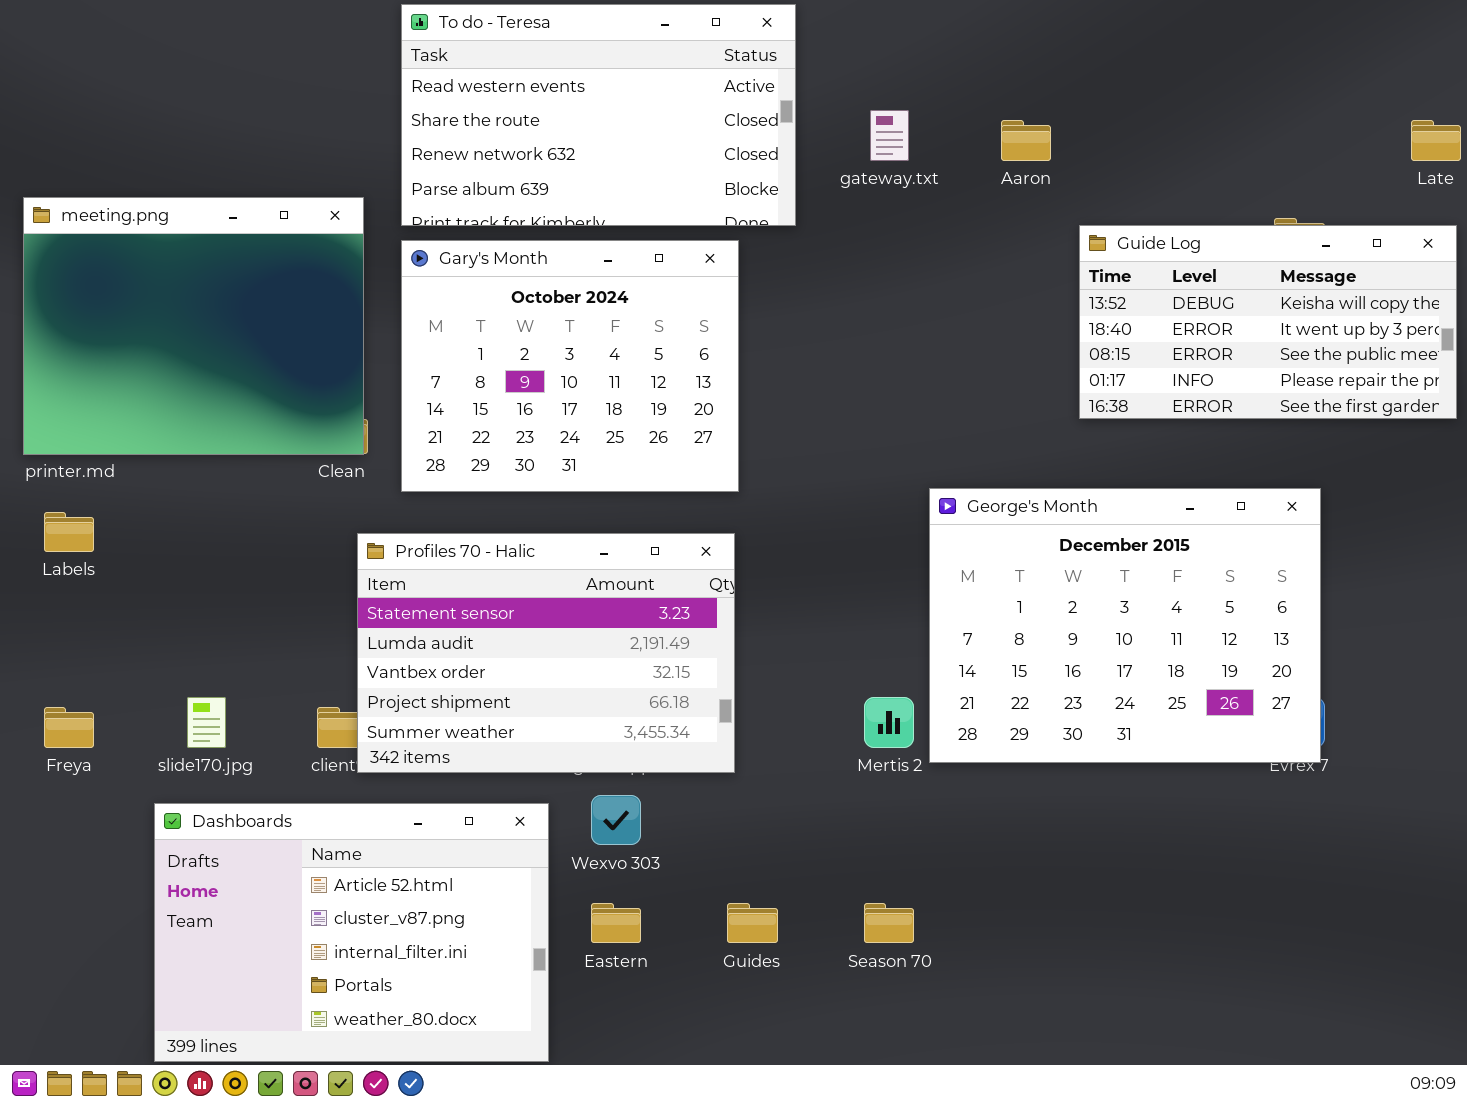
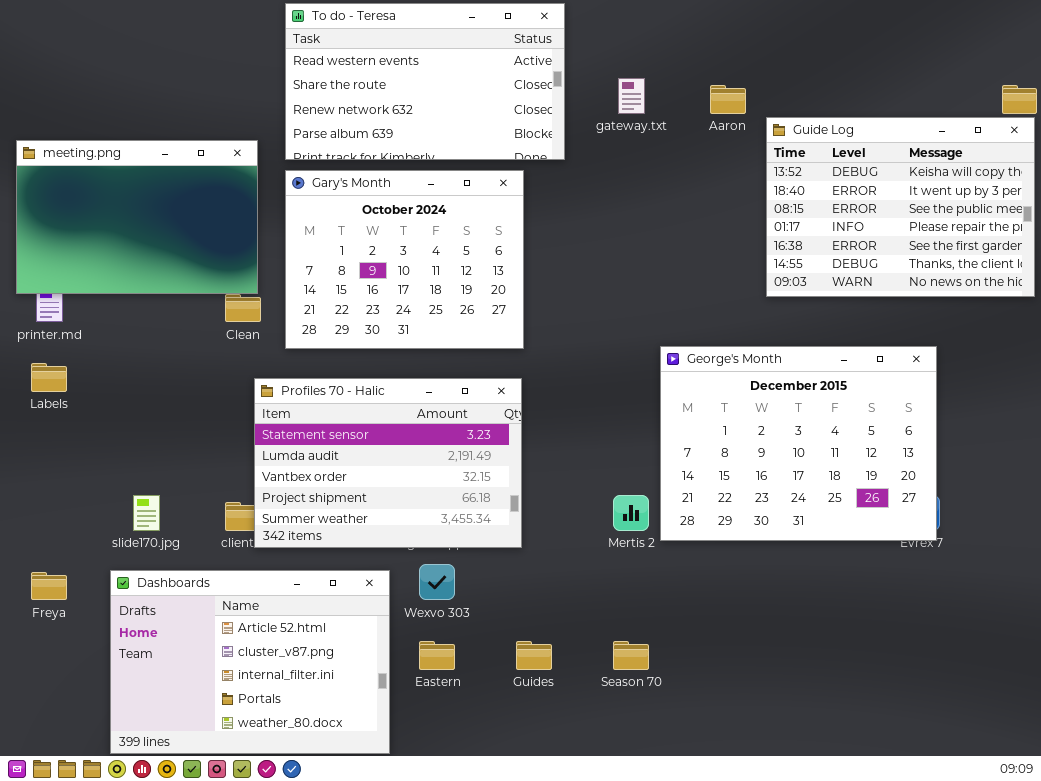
meeting.png: [23,197,364,455] -> [16,140,258,294], resized
Guide Log: [1079,225,1457,419] -> [766,117,1035,297], resized
Freya: [44,707,94,748] -> [31,572,67,600], moved

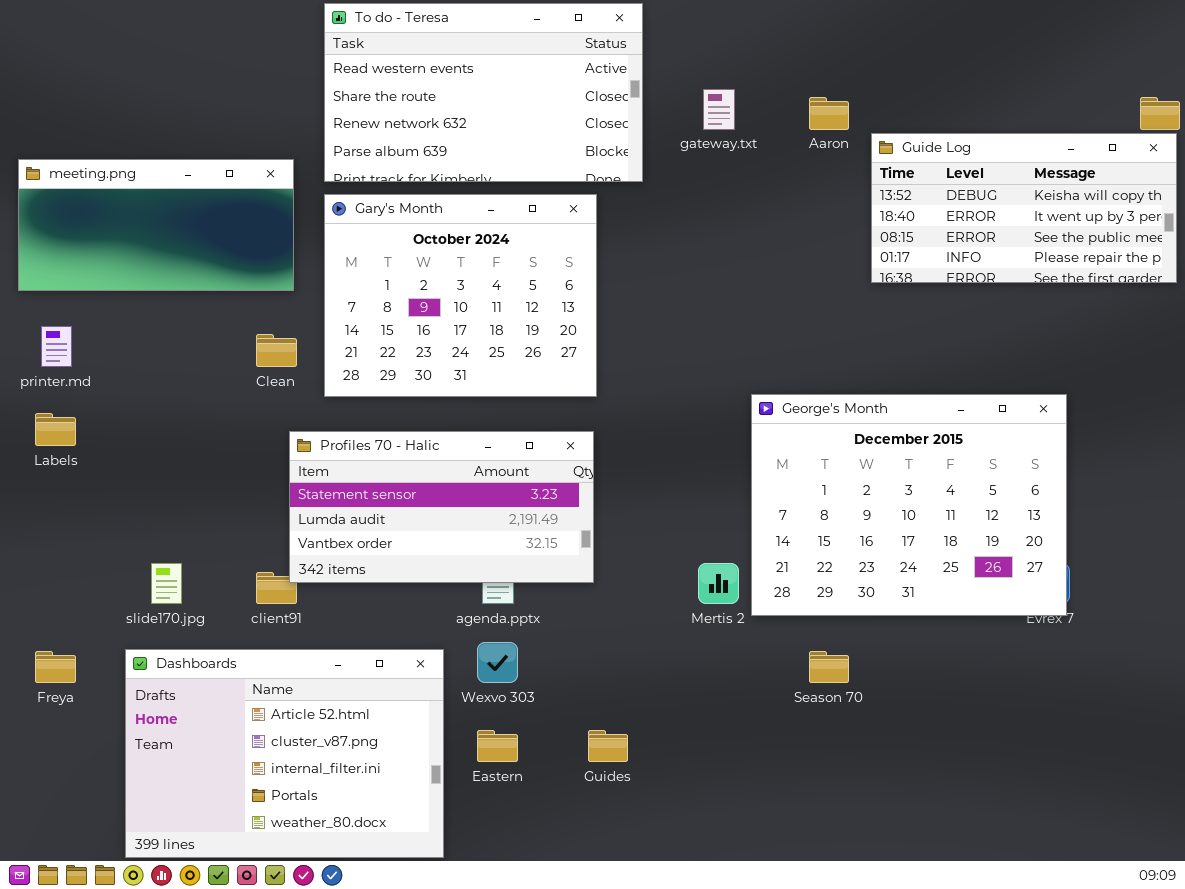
Guide Log: [766,117,1035,297] -> [871,133,1177,283], resized
meeting.png: [16,140,258,294] -> [18,159,294,291], resized
Profiles 70 - Halic: [254,378,522,548] -> [289,431,594,583], resized
Season 70: [613,641,649,670] -> [809,651,849,683], moved

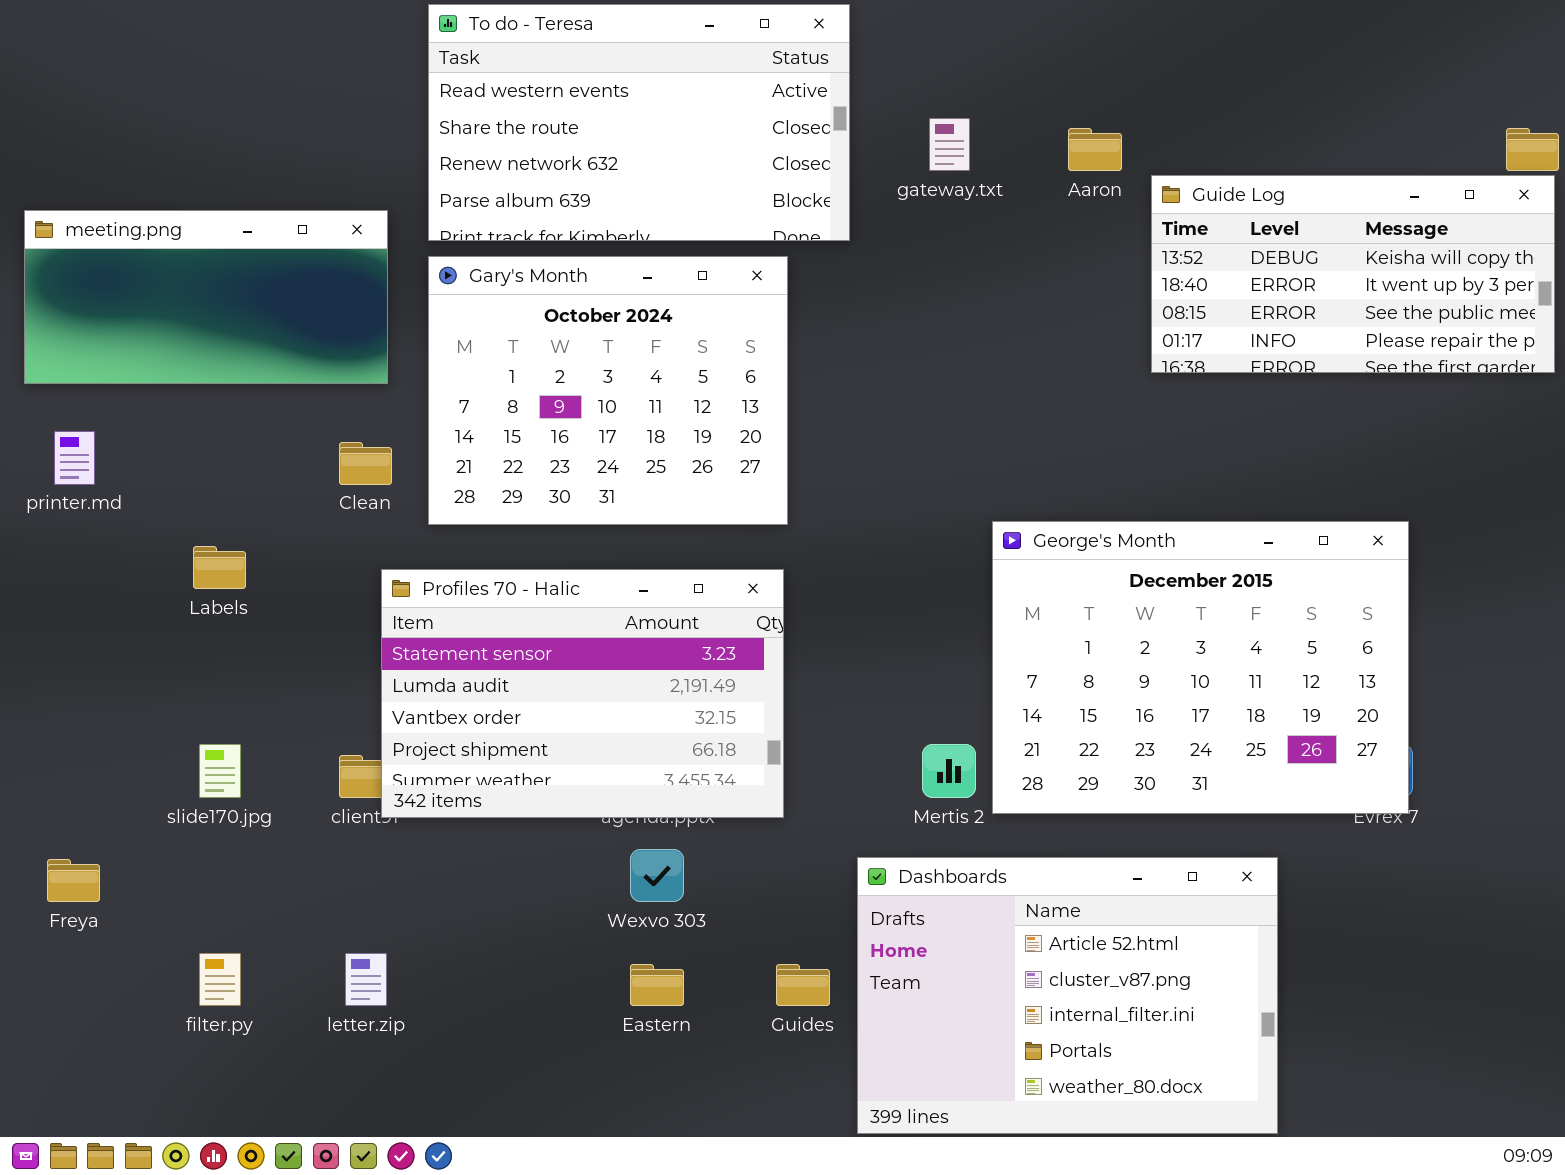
Labels: [35,413,76,446] -> [193,546,246,589], moved
Profiles 70 - Halic: [289,431,594,583] -> [381,569,784,818], resized
Dashboards: [125,649,444,858] -> [857,857,1278,1134], moved

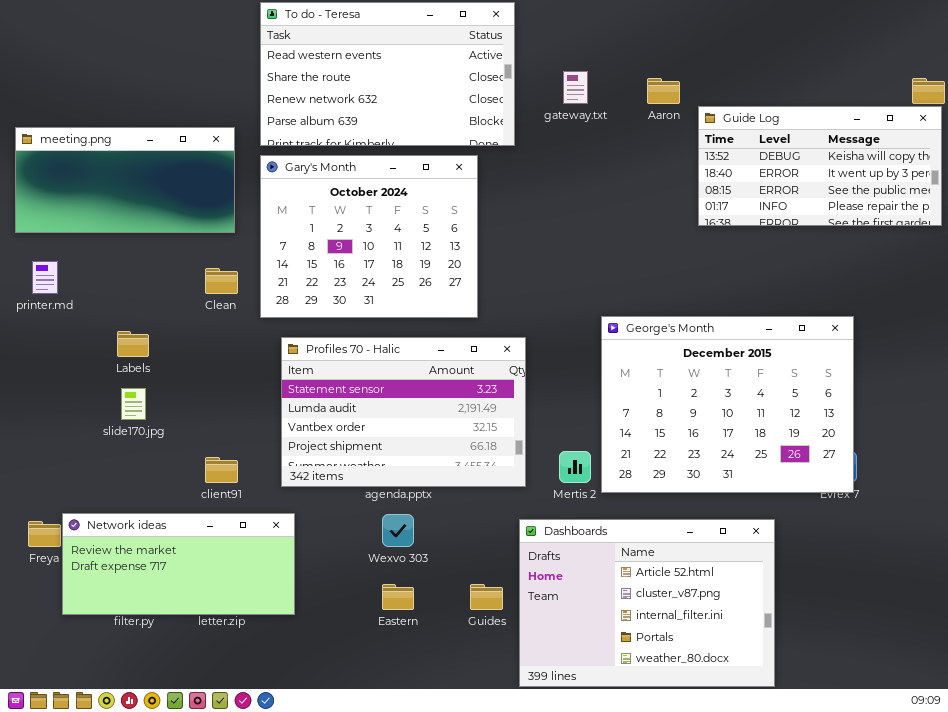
Profiles 70 - Halic: [381,569,784,818] -> [281,337,526,487], moved
slide170.jpg: [199,744,241,798] -> [121,388,146,420], moved
Network ideas: none -> [62,513,295,615], opened

